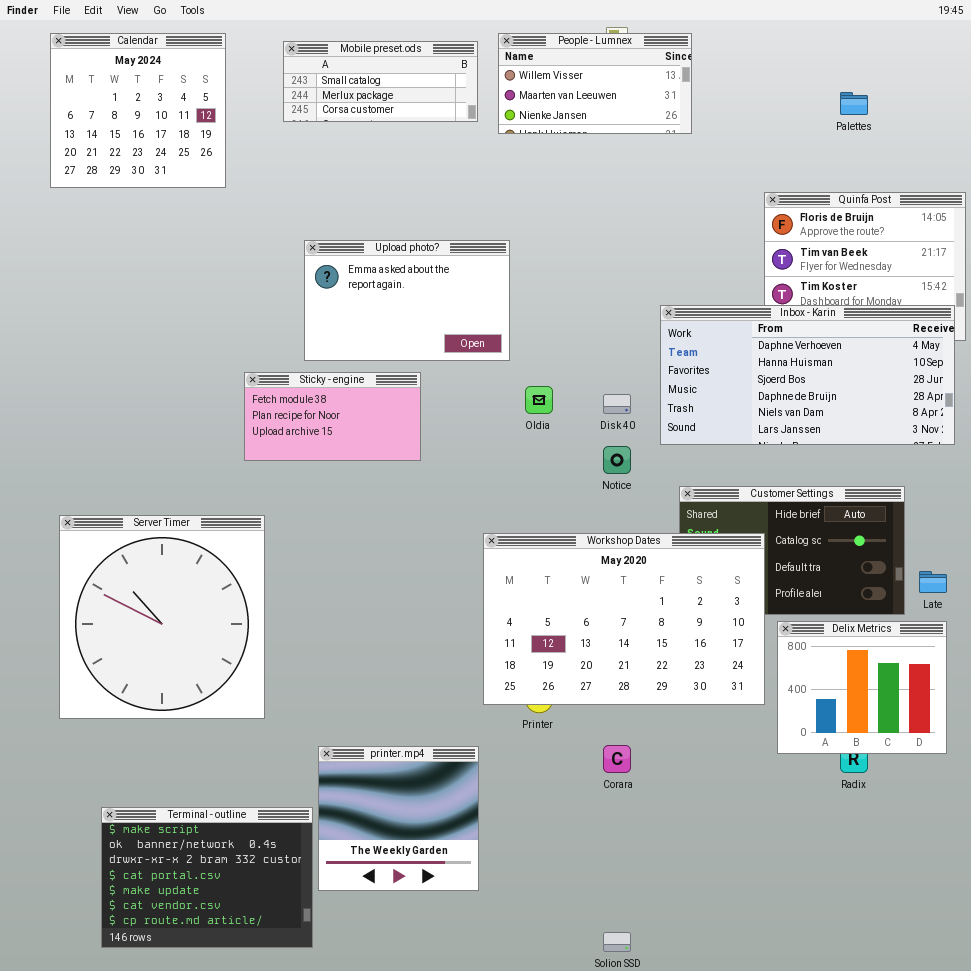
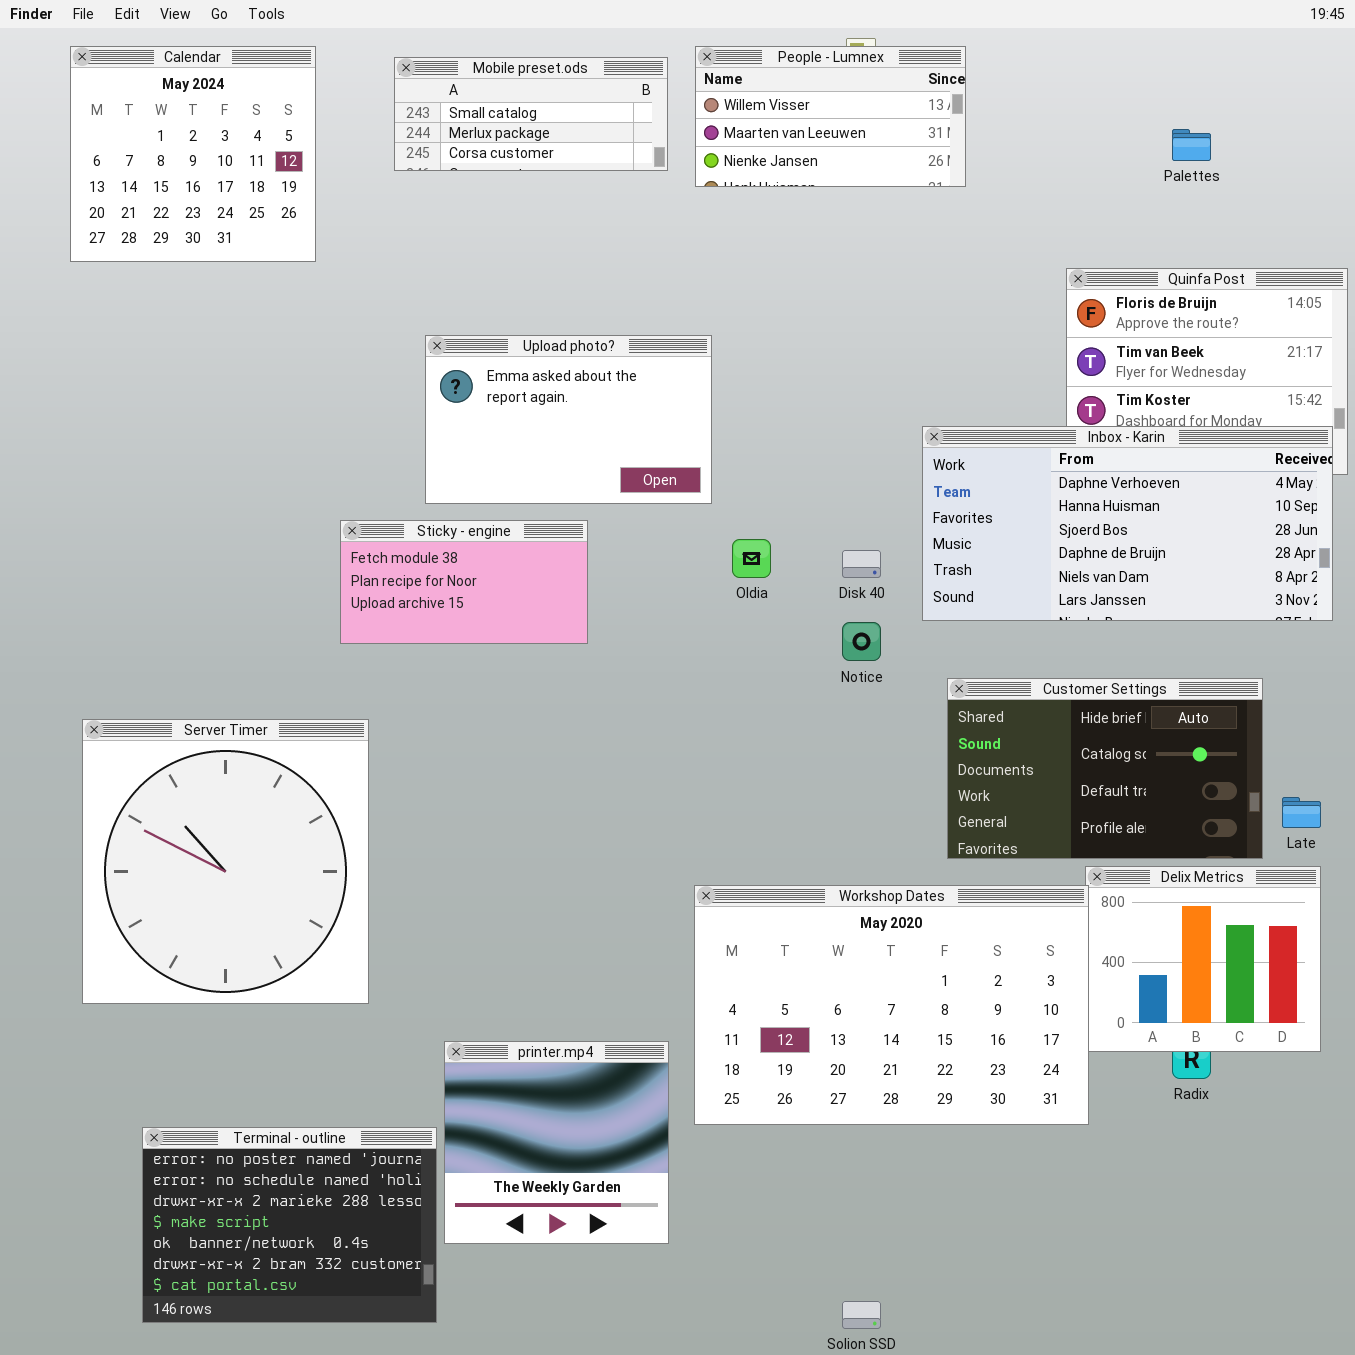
Workshop Dates: [483,533,765,705] -> [694,885,1089,1125], moved
Terminal - outline: [101,807,313,948] -> [142,1127,437,1323], scrolled up 3 rows

